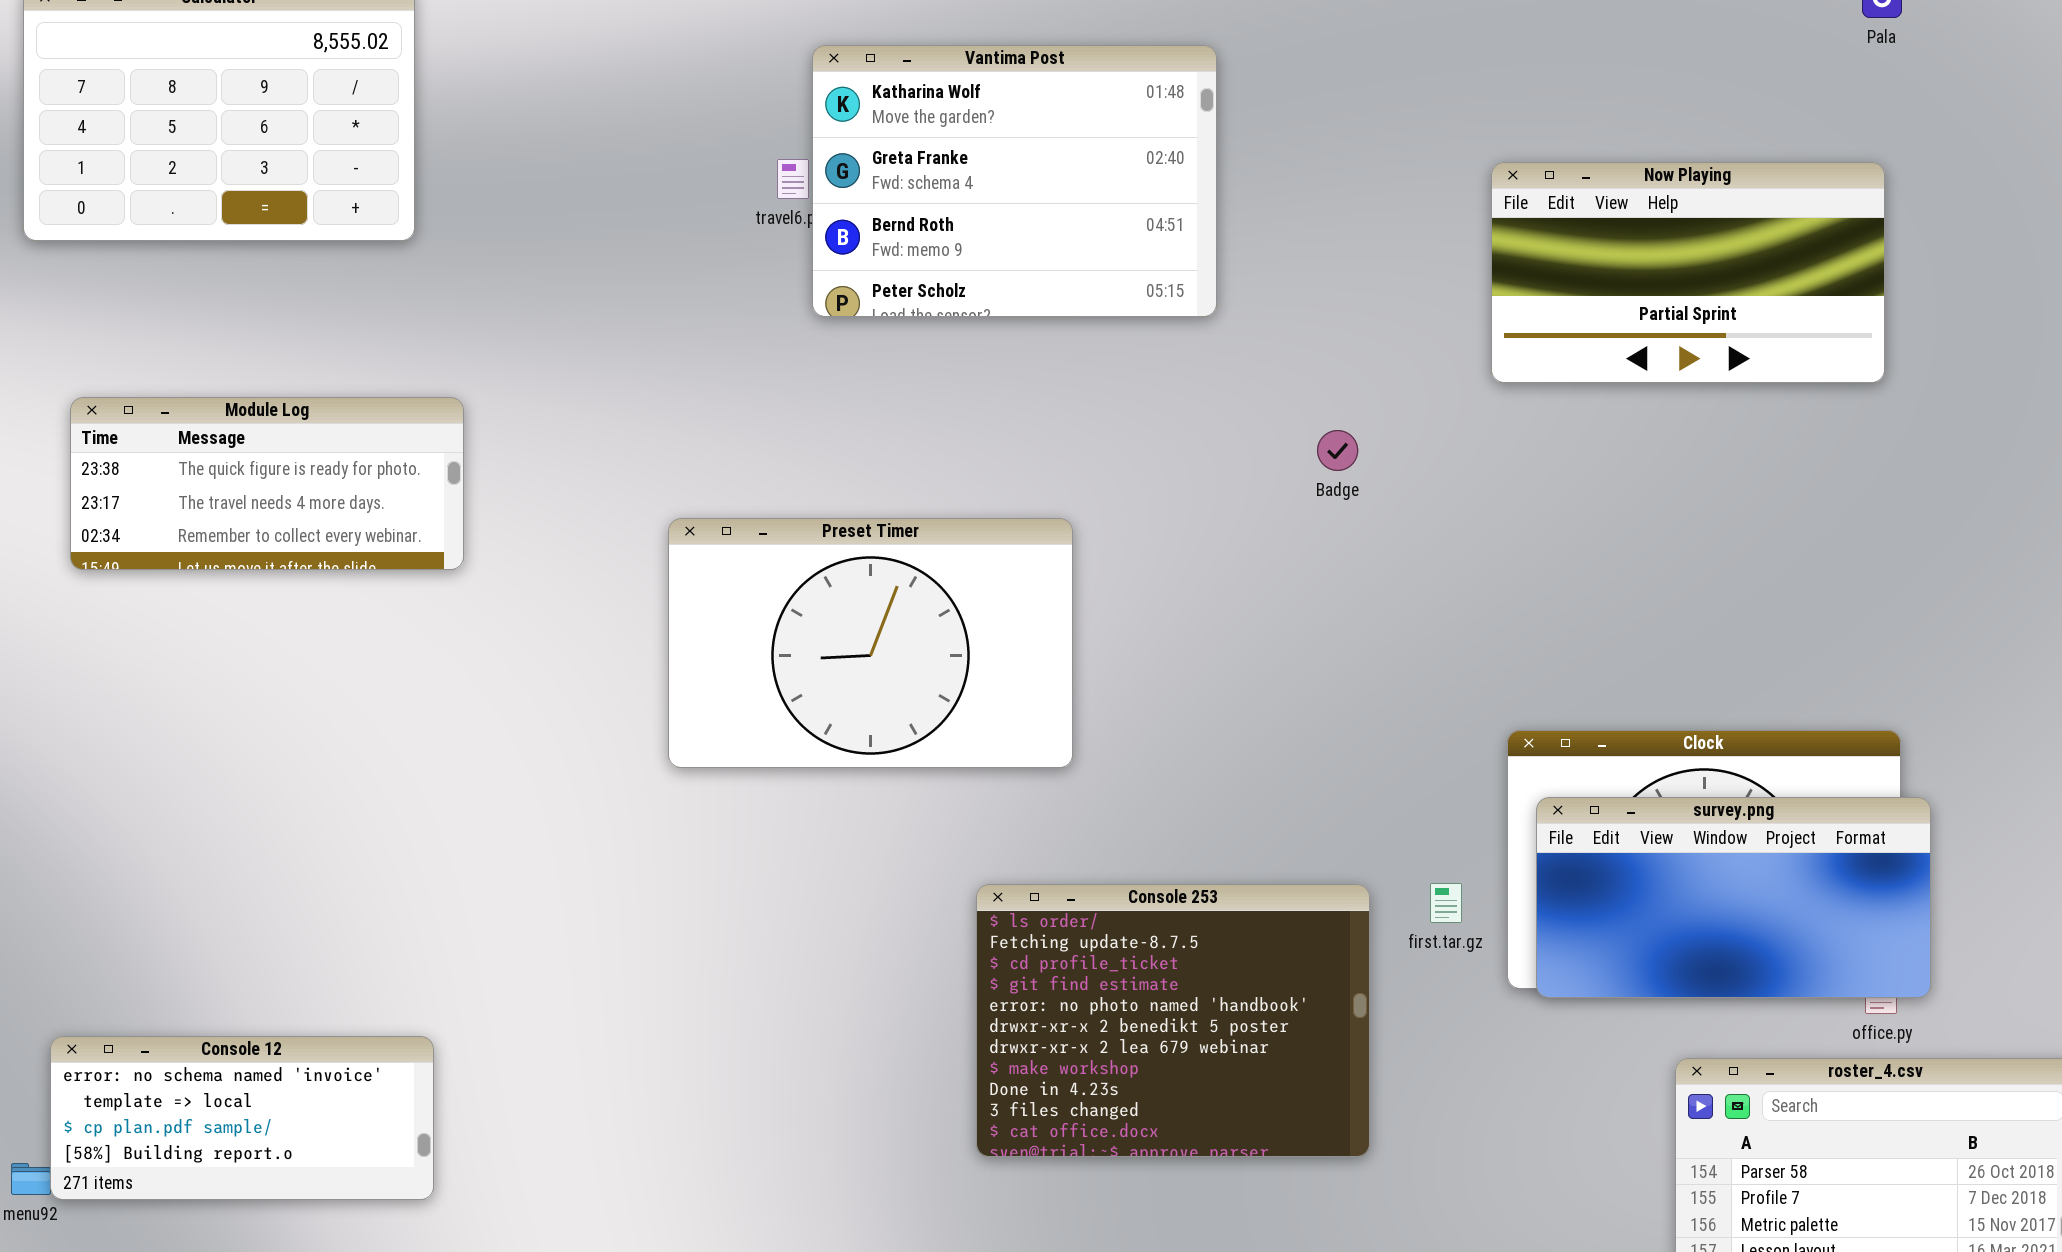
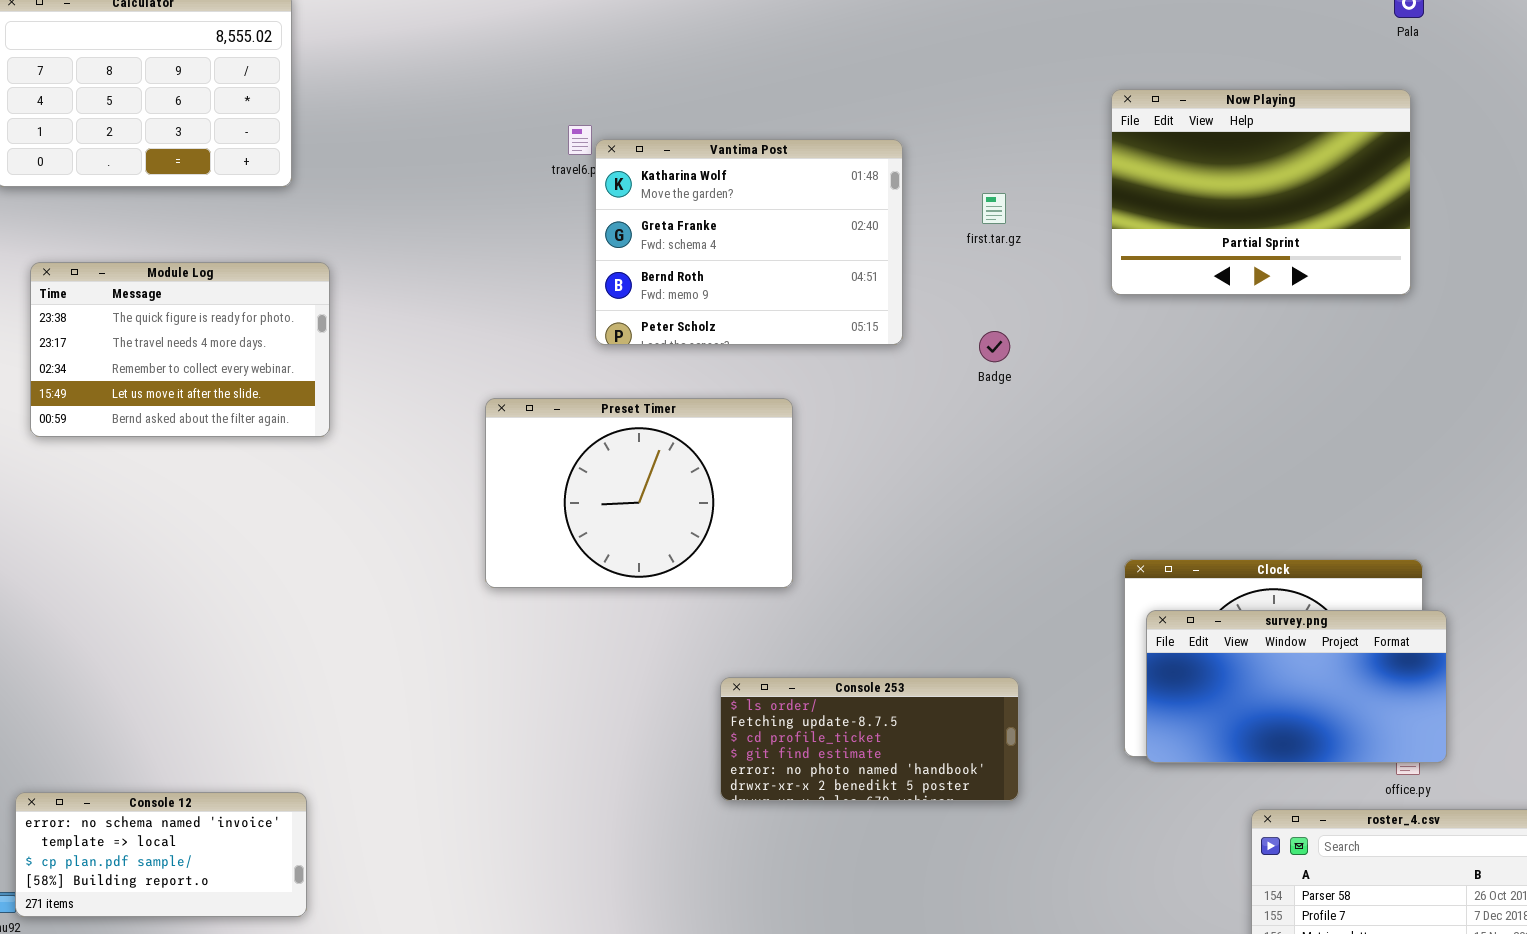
Vantima Post: [812,45,1217,317] -> [595,139,903,345], moved
Now Playing: [1491,162,1885,383] -> [1111,89,1411,295], resized
Module Log: [70,397,464,570] -> [30,262,330,437], resized
first.tar.gz: [1430,883,1462,923] -> [982,193,1006,224], moved
Console 253: [976,884,1370,1157] -> [720,677,1019,801], resized

